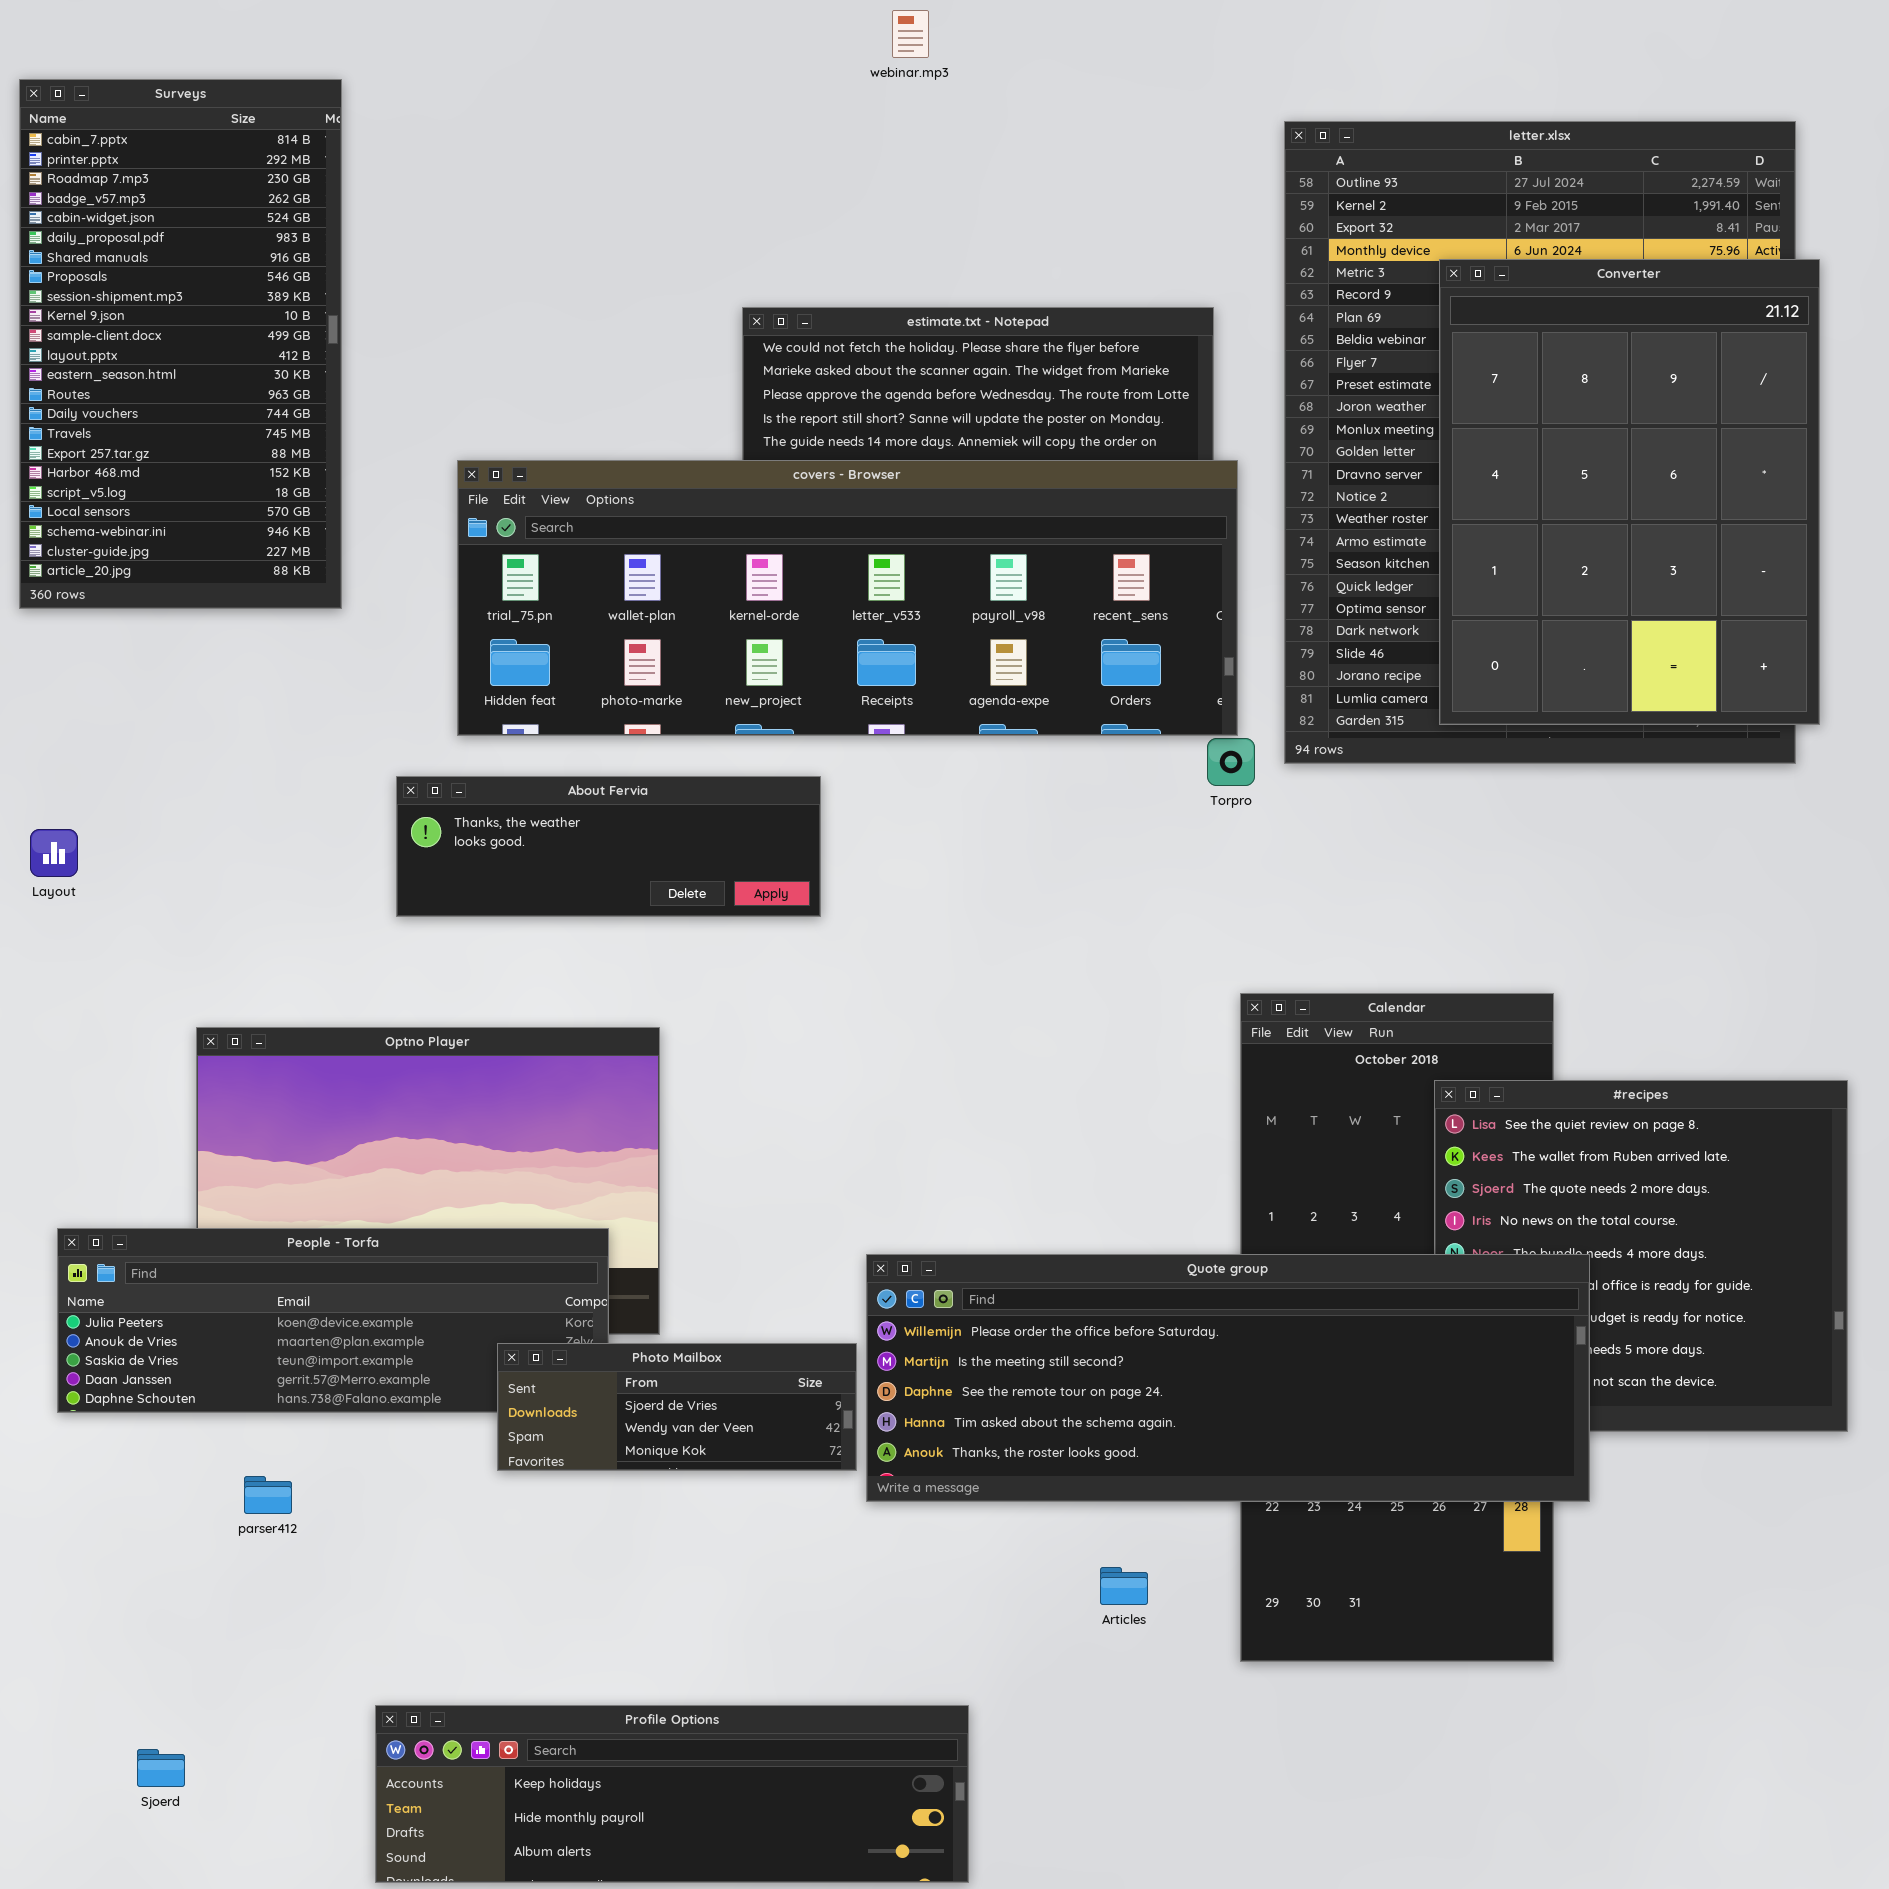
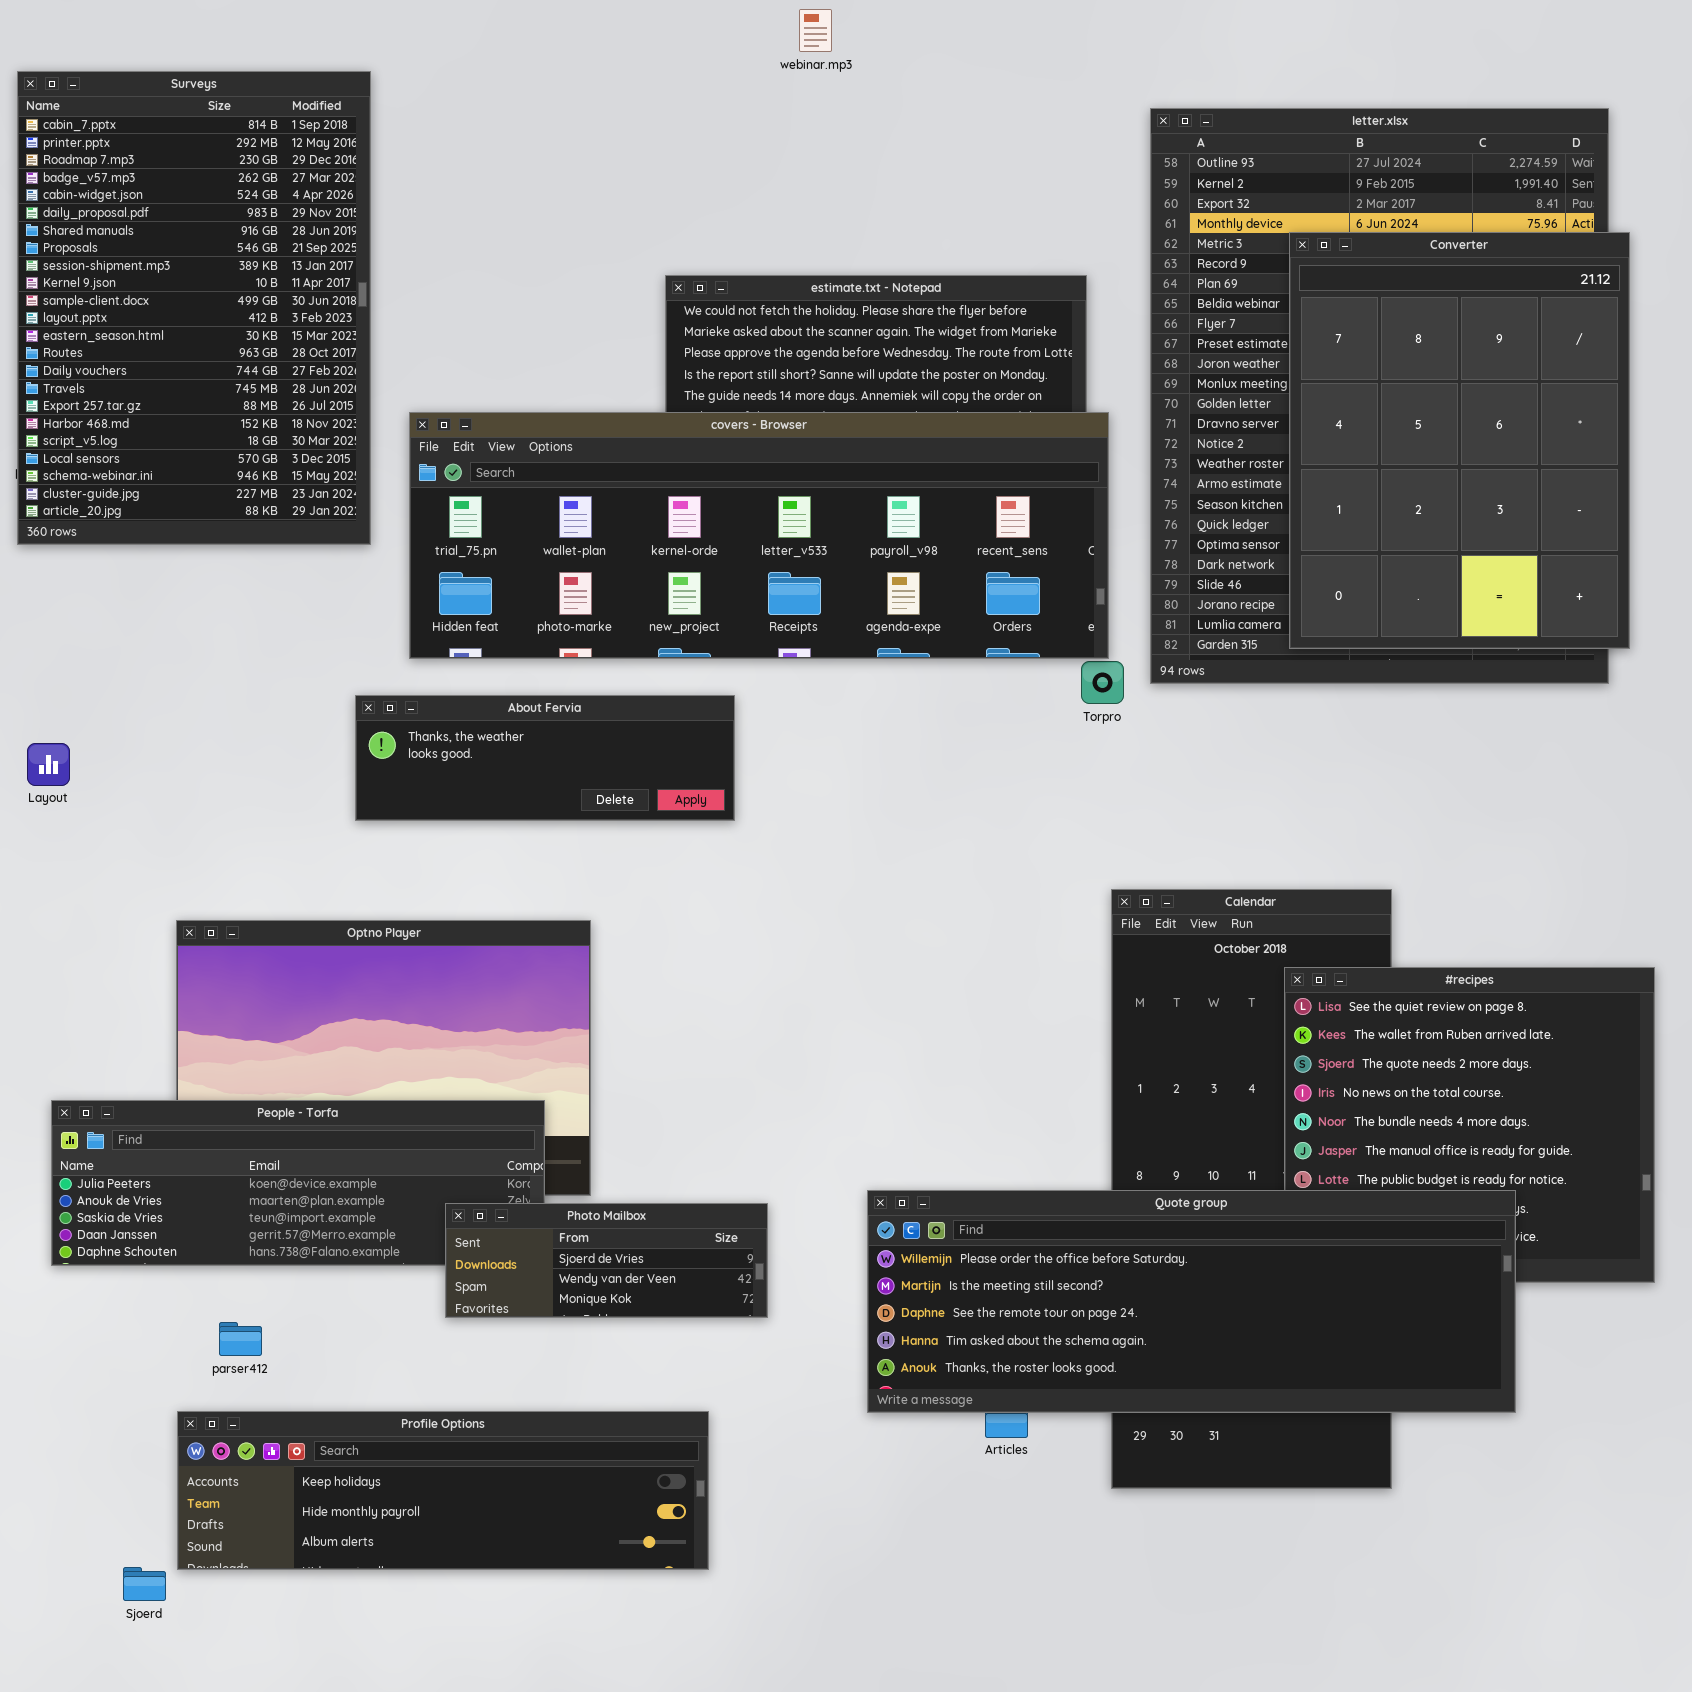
Surveys: [19,79,342,609] -> [17,71,371,545], resized
Quote group: [866,1254,1590,1502] -> [867,1190,1516,1413], moved
Profile Options: [375,1705,969,1883] -> [177,1411,709,1570], moved

